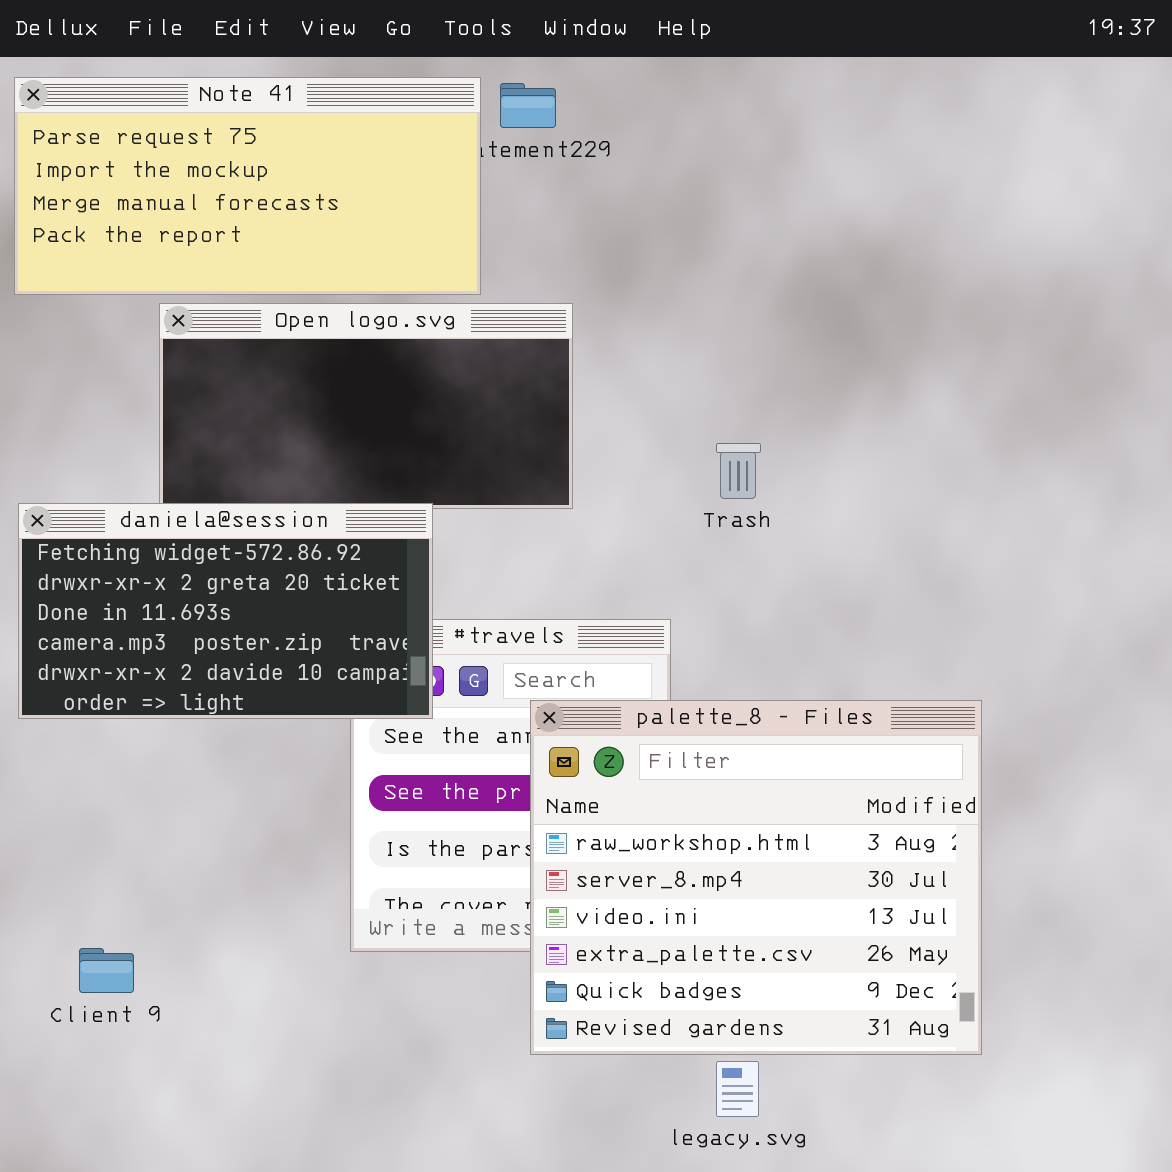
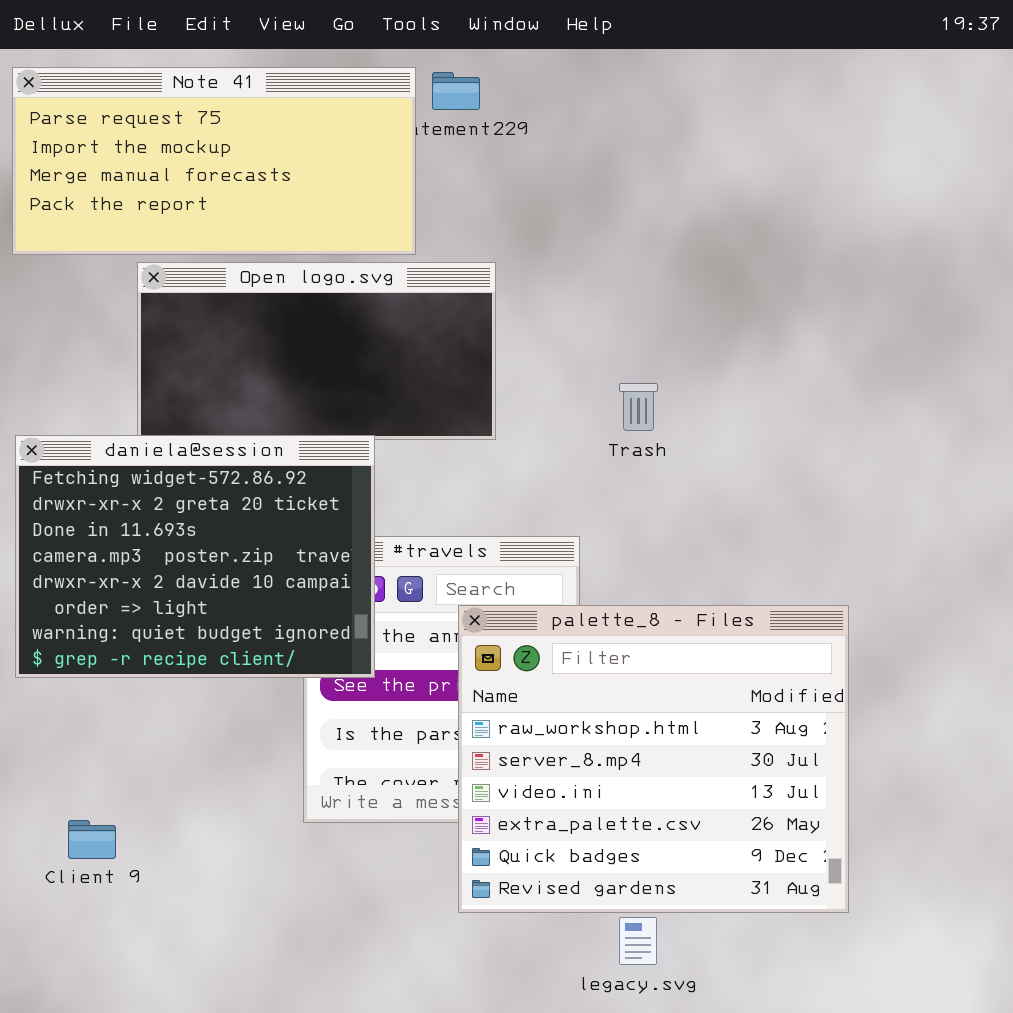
daniela@session: [18,503,433,719] -> [15,435,375,678], resized

